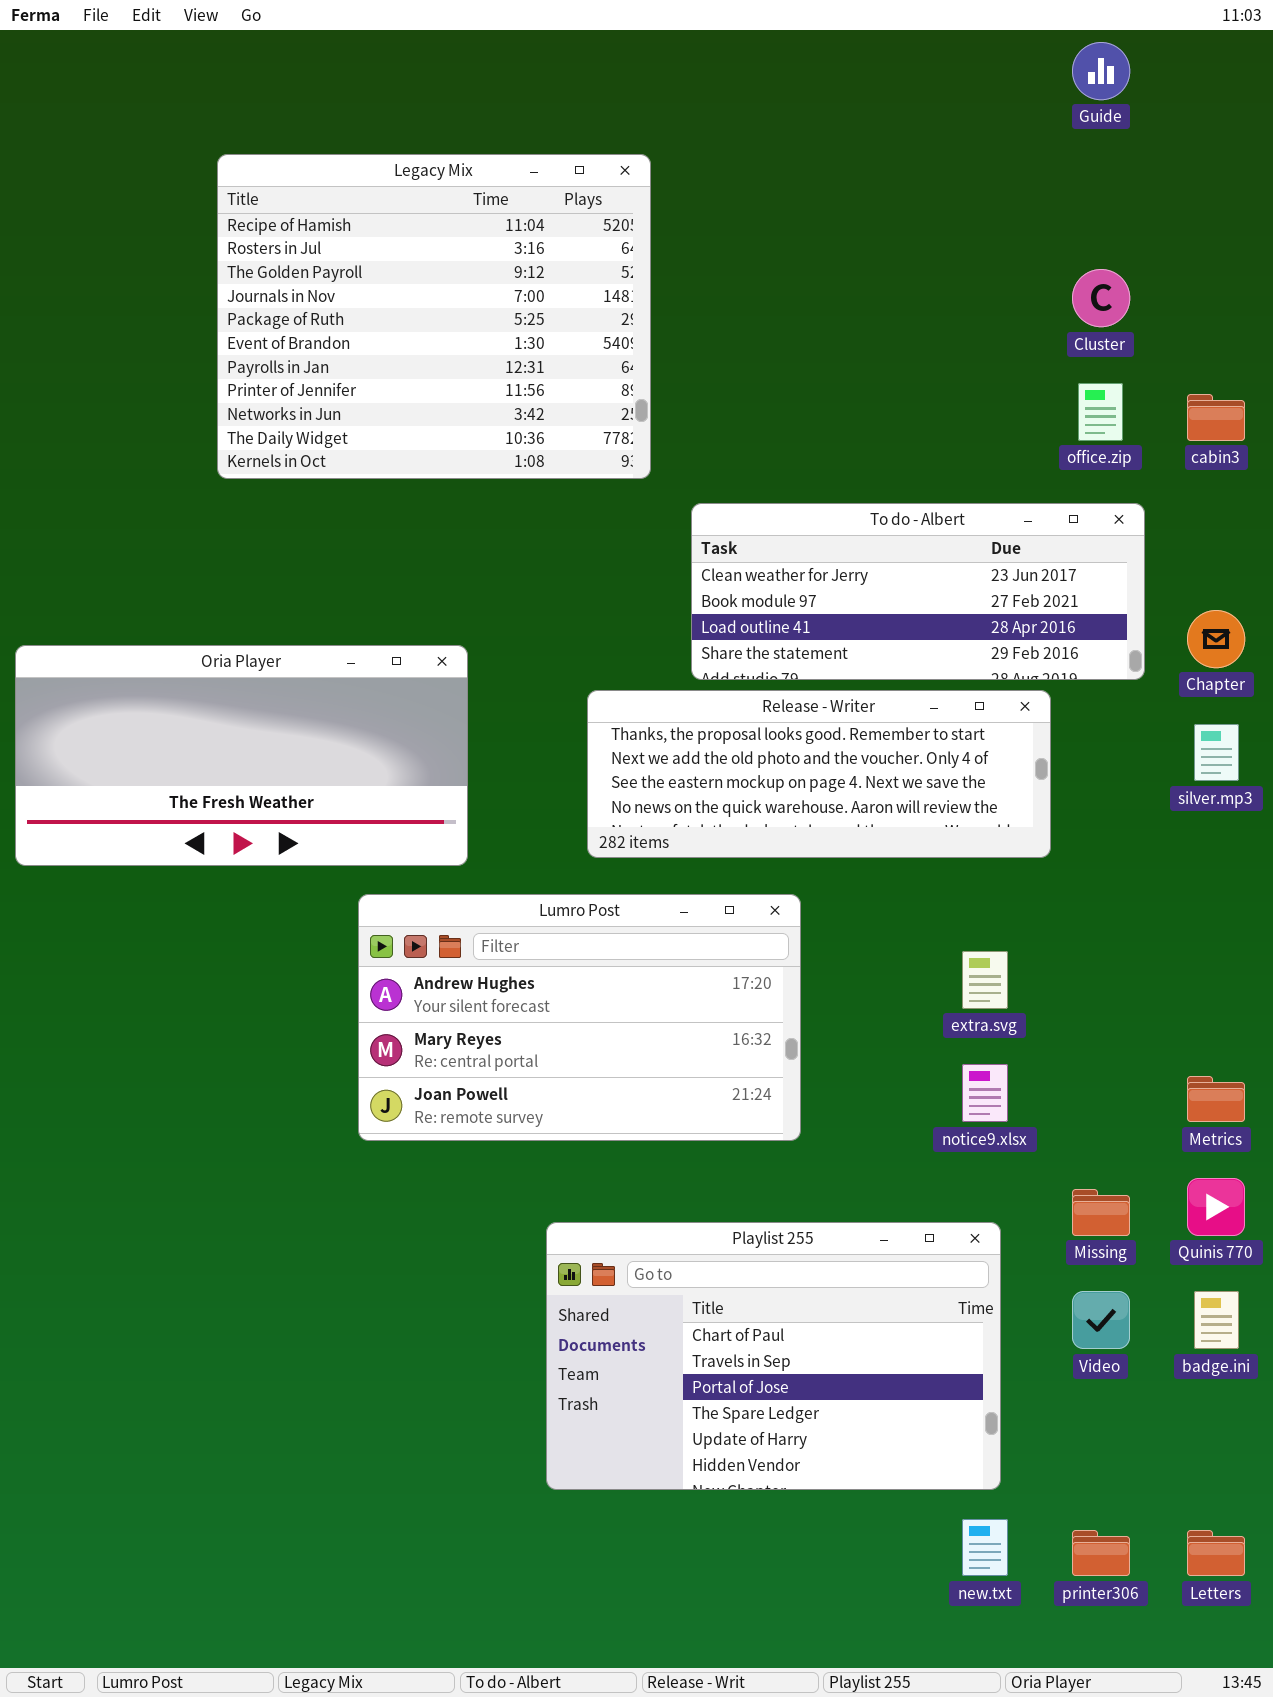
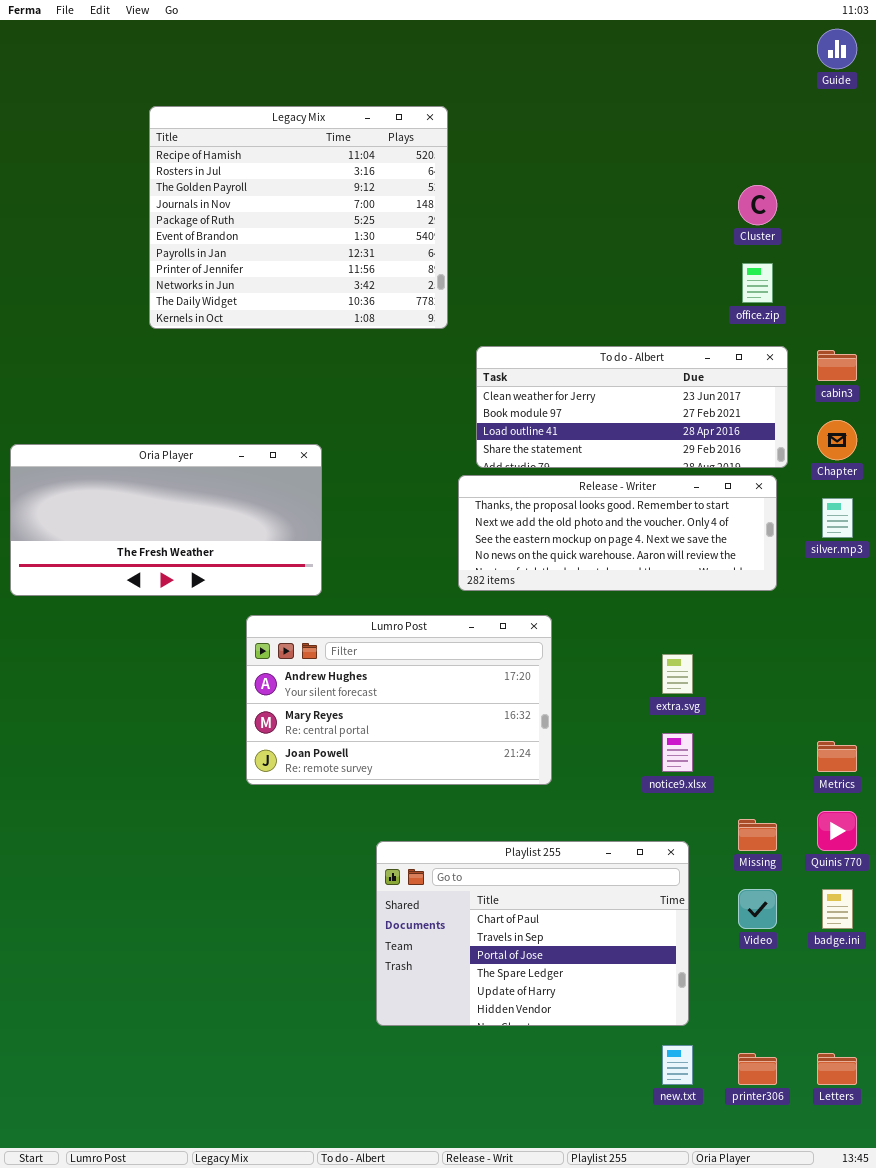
Guide: [1072,42,1130,100] -> [817,29,857,69], moved
cabin3: [1187,394,1245,441] -> [817,350,857,381], moved
Release - Writer: [587,690,1051,858] -> [458,475,777,591], moved

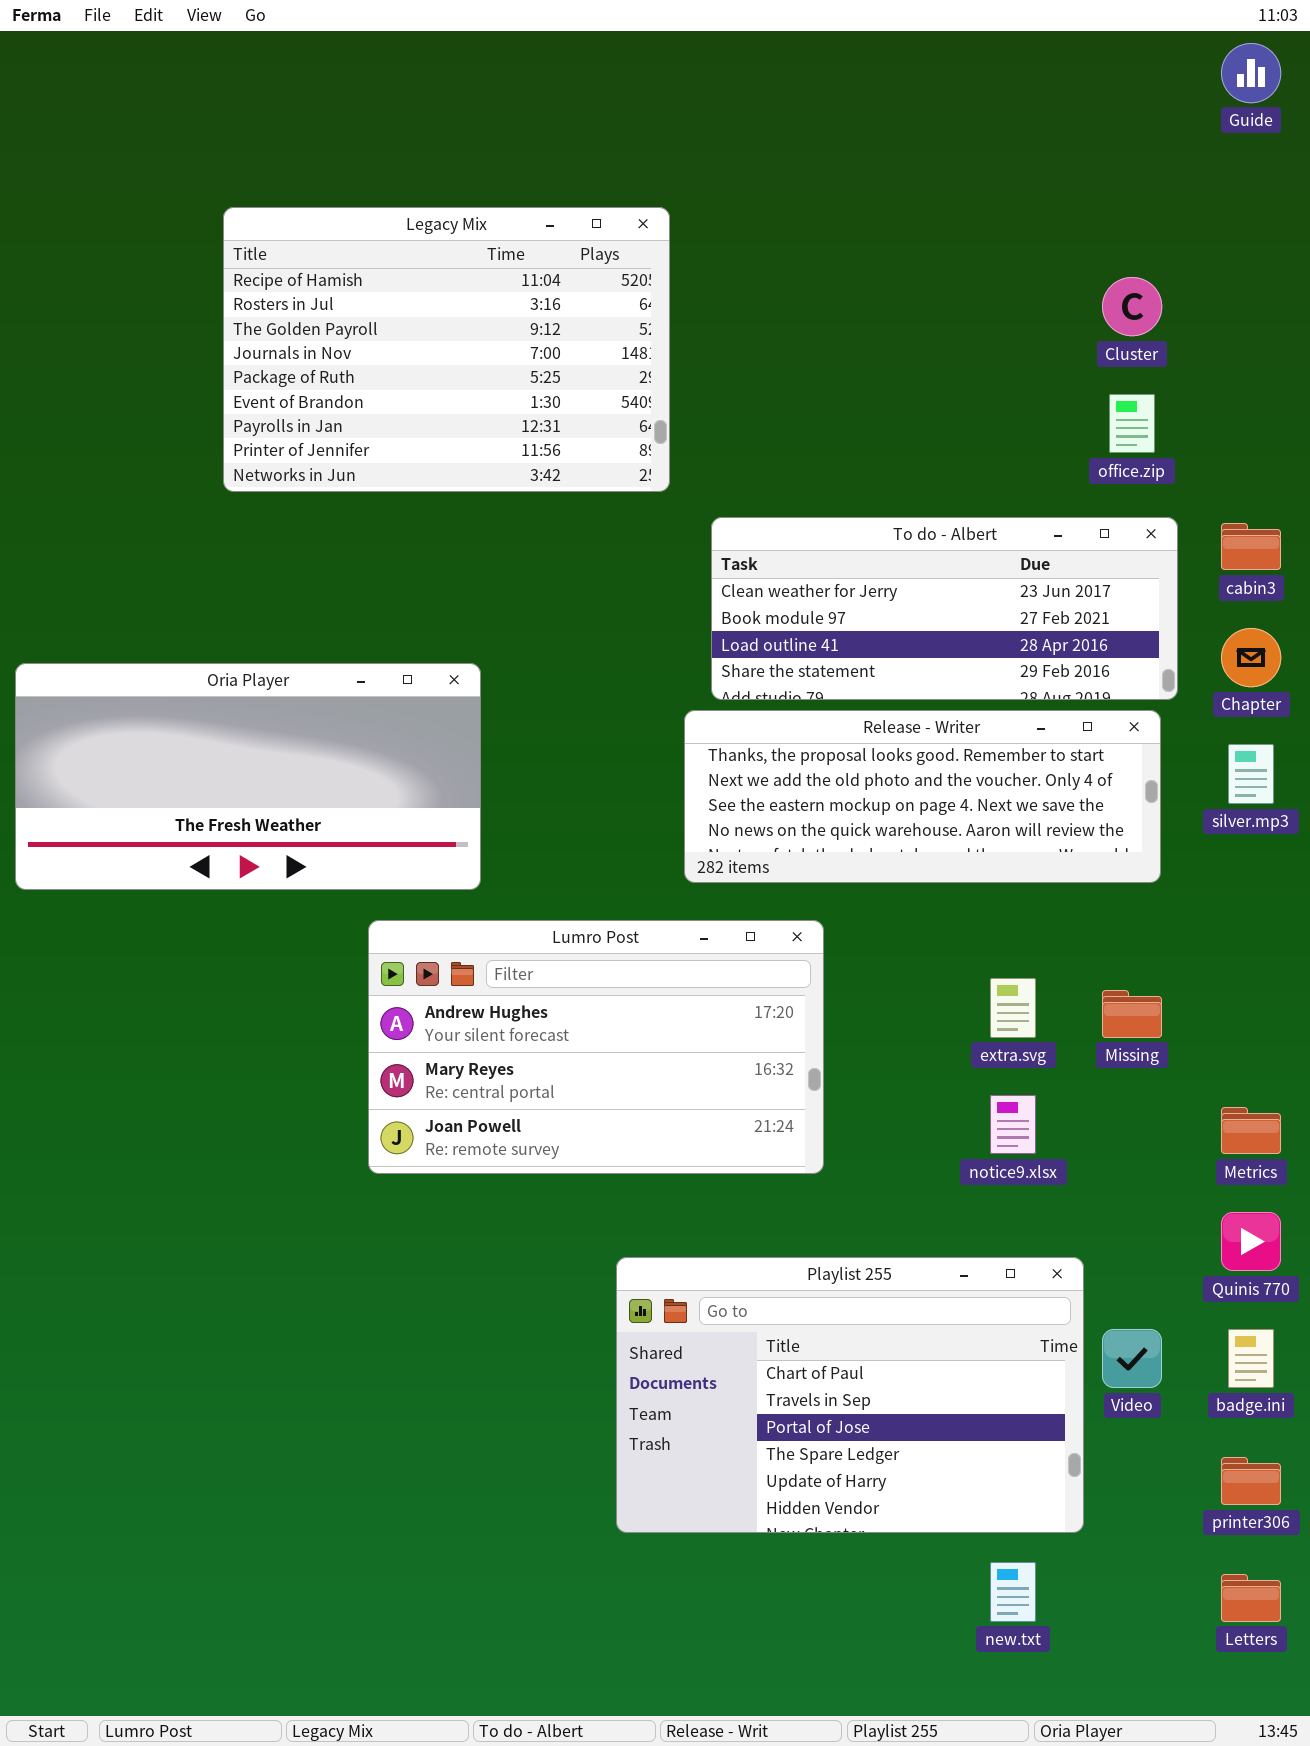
Legacy Mix: [149,106,448,329] -> [223,207,670,492], resized
Missing: [738,819,777,851] -> [1102,990,1162,1038], moved
Playlist 255: [376,841,689,1026] -> [616,1257,1084,1533], moved
printer306: [738,1053,777,1085] -> [1221,1457,1281,1505], moved

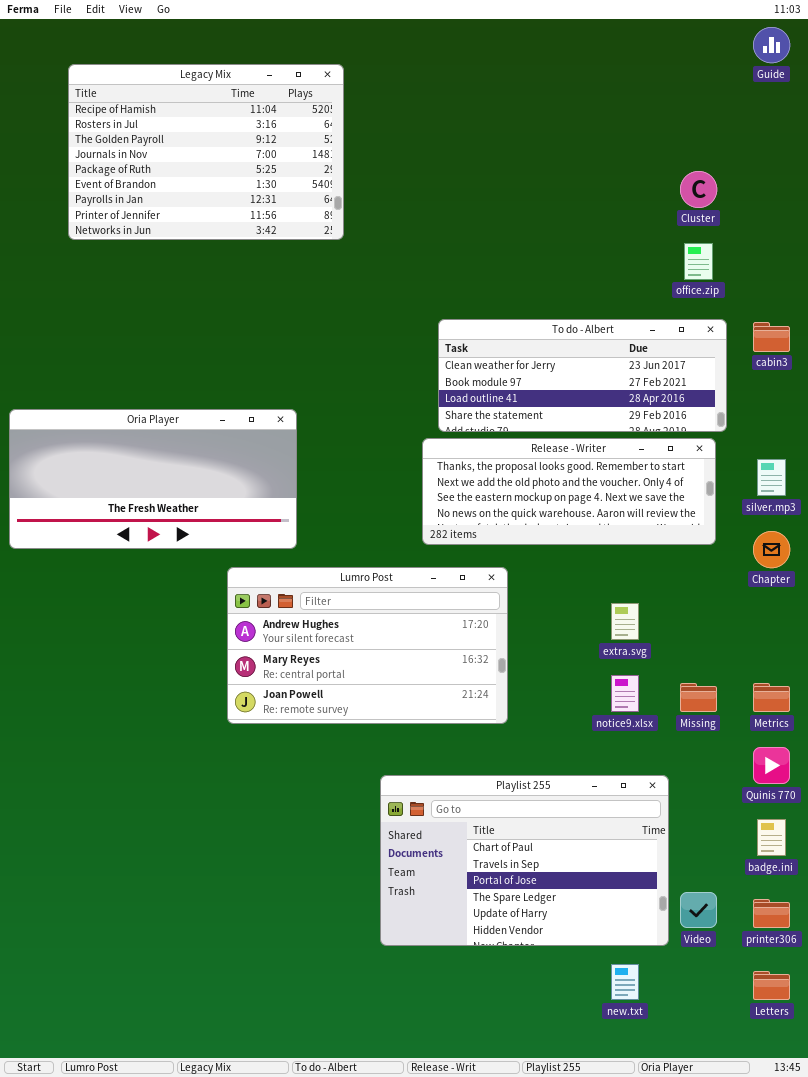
Legacy Mix: [223,207,670,492] -> [68,64,344,240], moved
Chapter: [1221,628,1281,687] -> [753,531,790,568], moved
Missing: [1102,990,1162,1038] -> [680,683,717,712], moved
Video: [1102,1329,1162,1388] -> [680,892,717,928], moved

